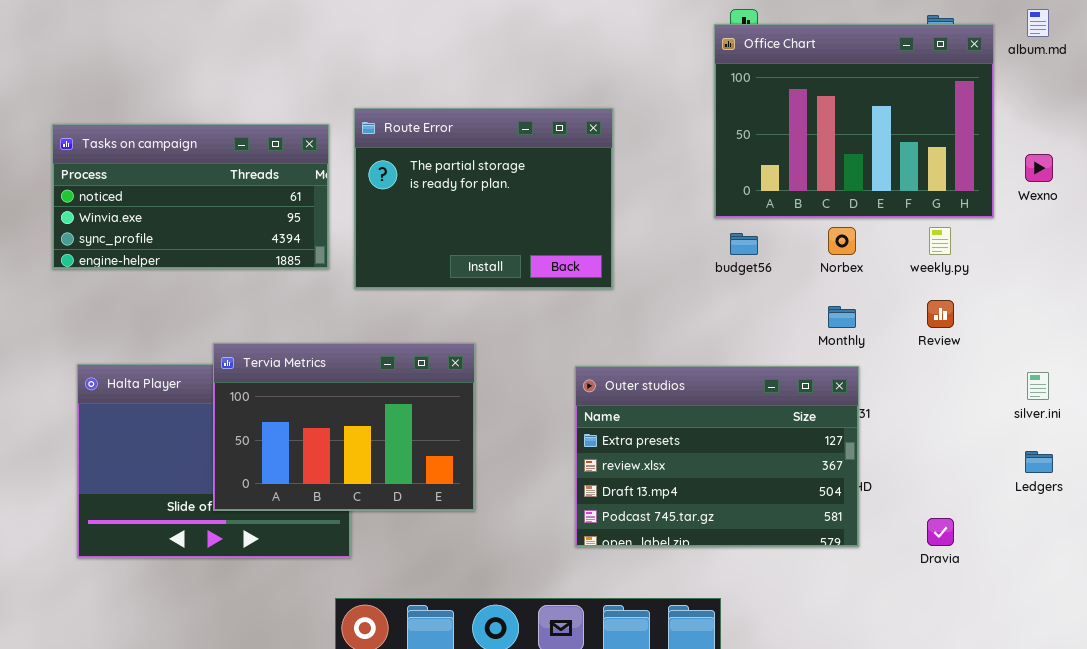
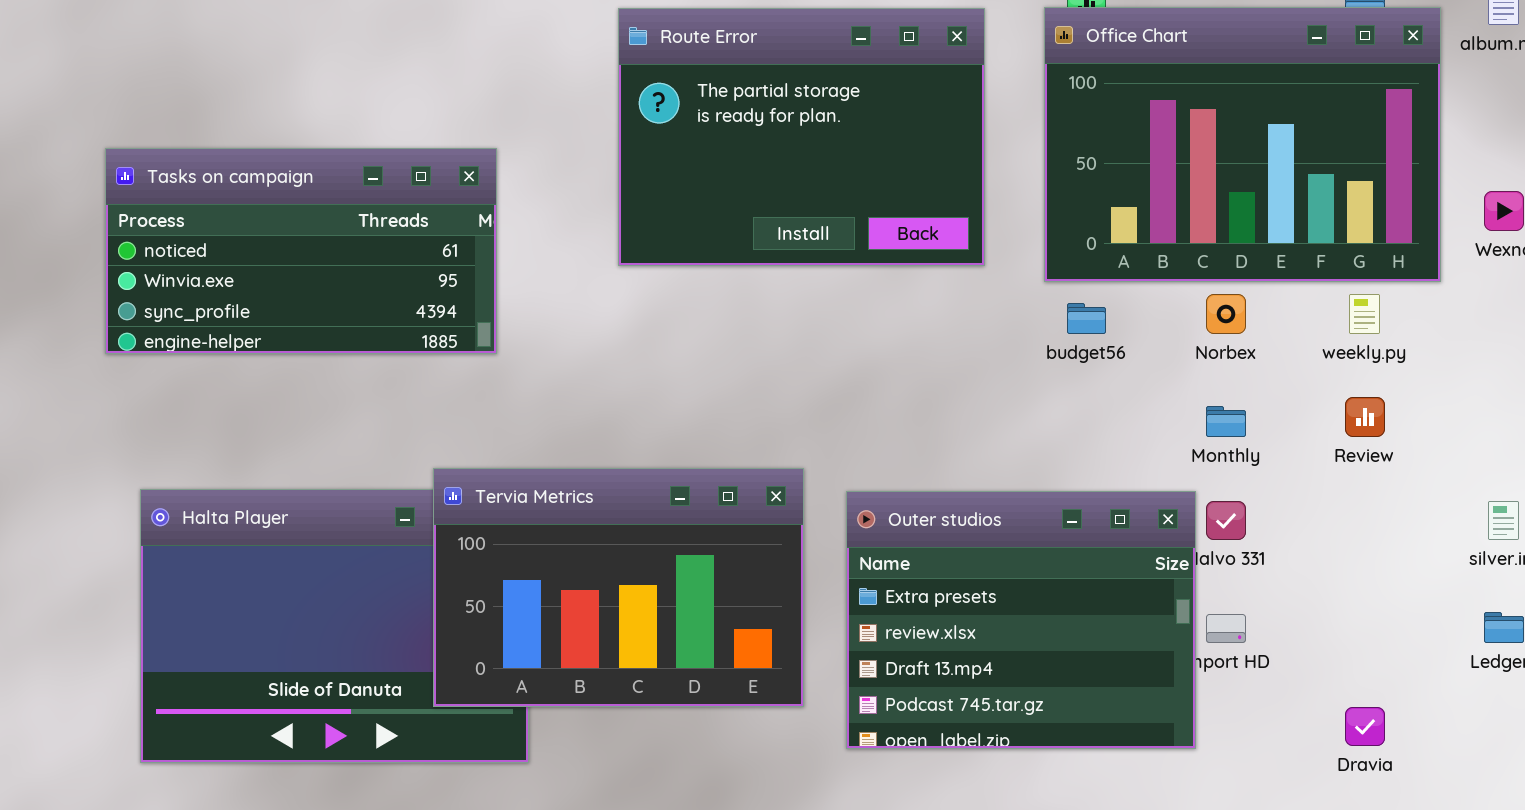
Route Error: [354,108,613,289] -> [618,8,985,266], moved
Tervia Metrics: [213,343,475,511] -> [433,468,804,707], moved
Outer studios: [575,366,859,547] -> [846,491,1196,749], resized

